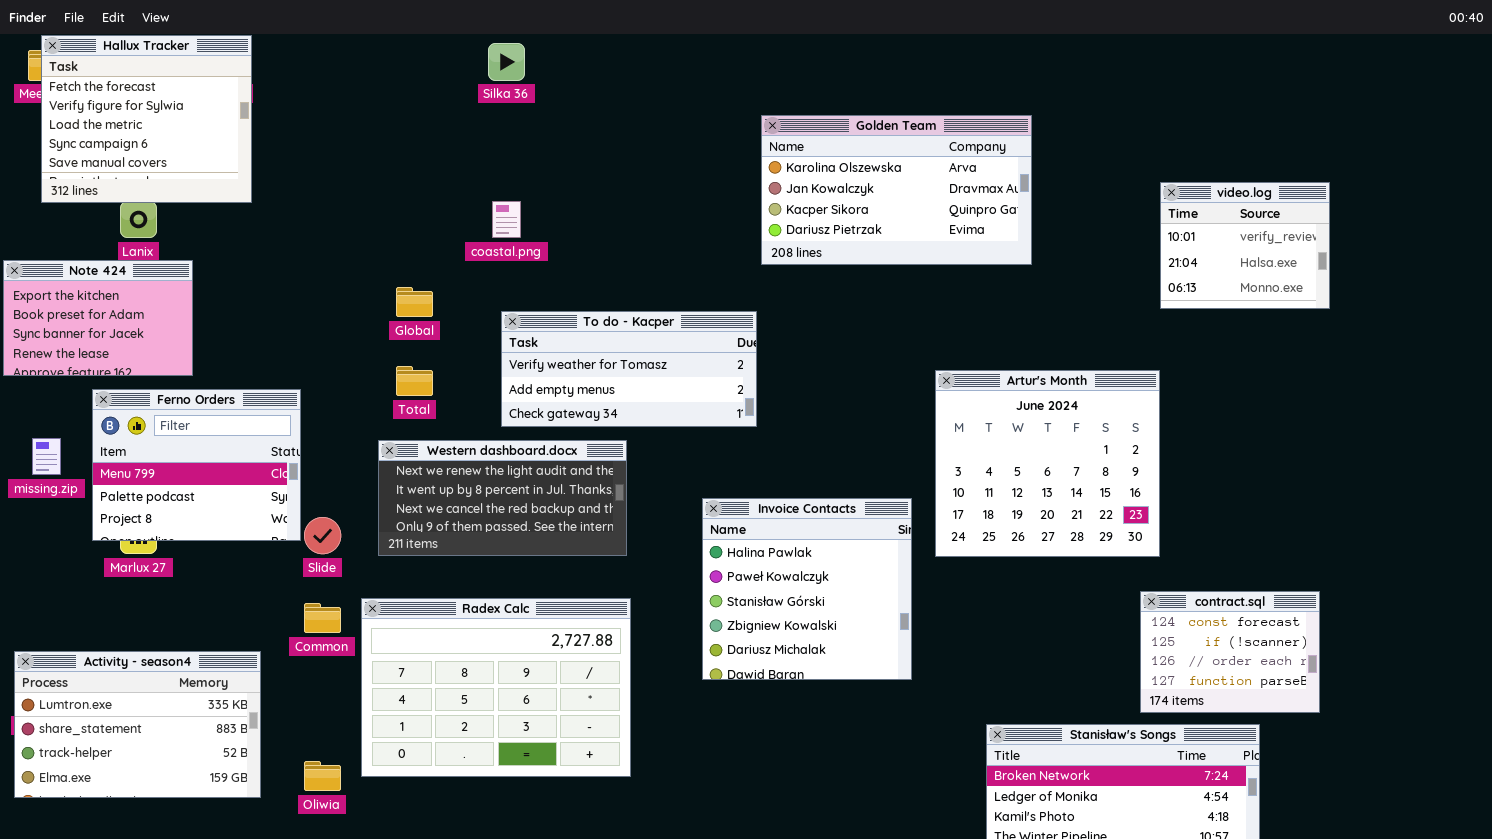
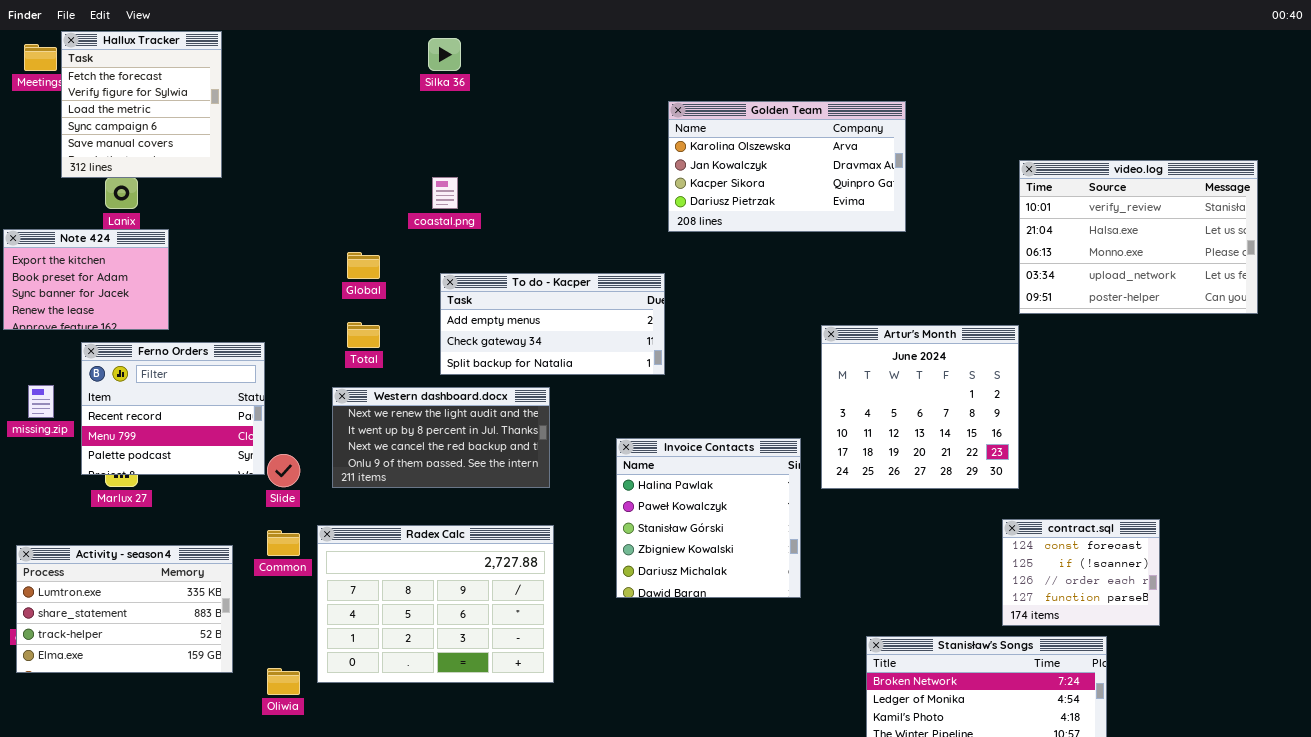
Hallux Tracker: [41,35,252,203] -> [61,31,222,178], resized
video.log: [1160,182,1330,309] -> [1019,160,1258,314], resized
To do - Kacper: [501,311,757,427] -> [440,273,665,375], scrolled down 1 row
Ferno Orders: [92,389,301,541] -> [81,342,265,475], scrolled up 1 row
Activity - season4: [14,651,261,798] -> [16,545,233,673], moved

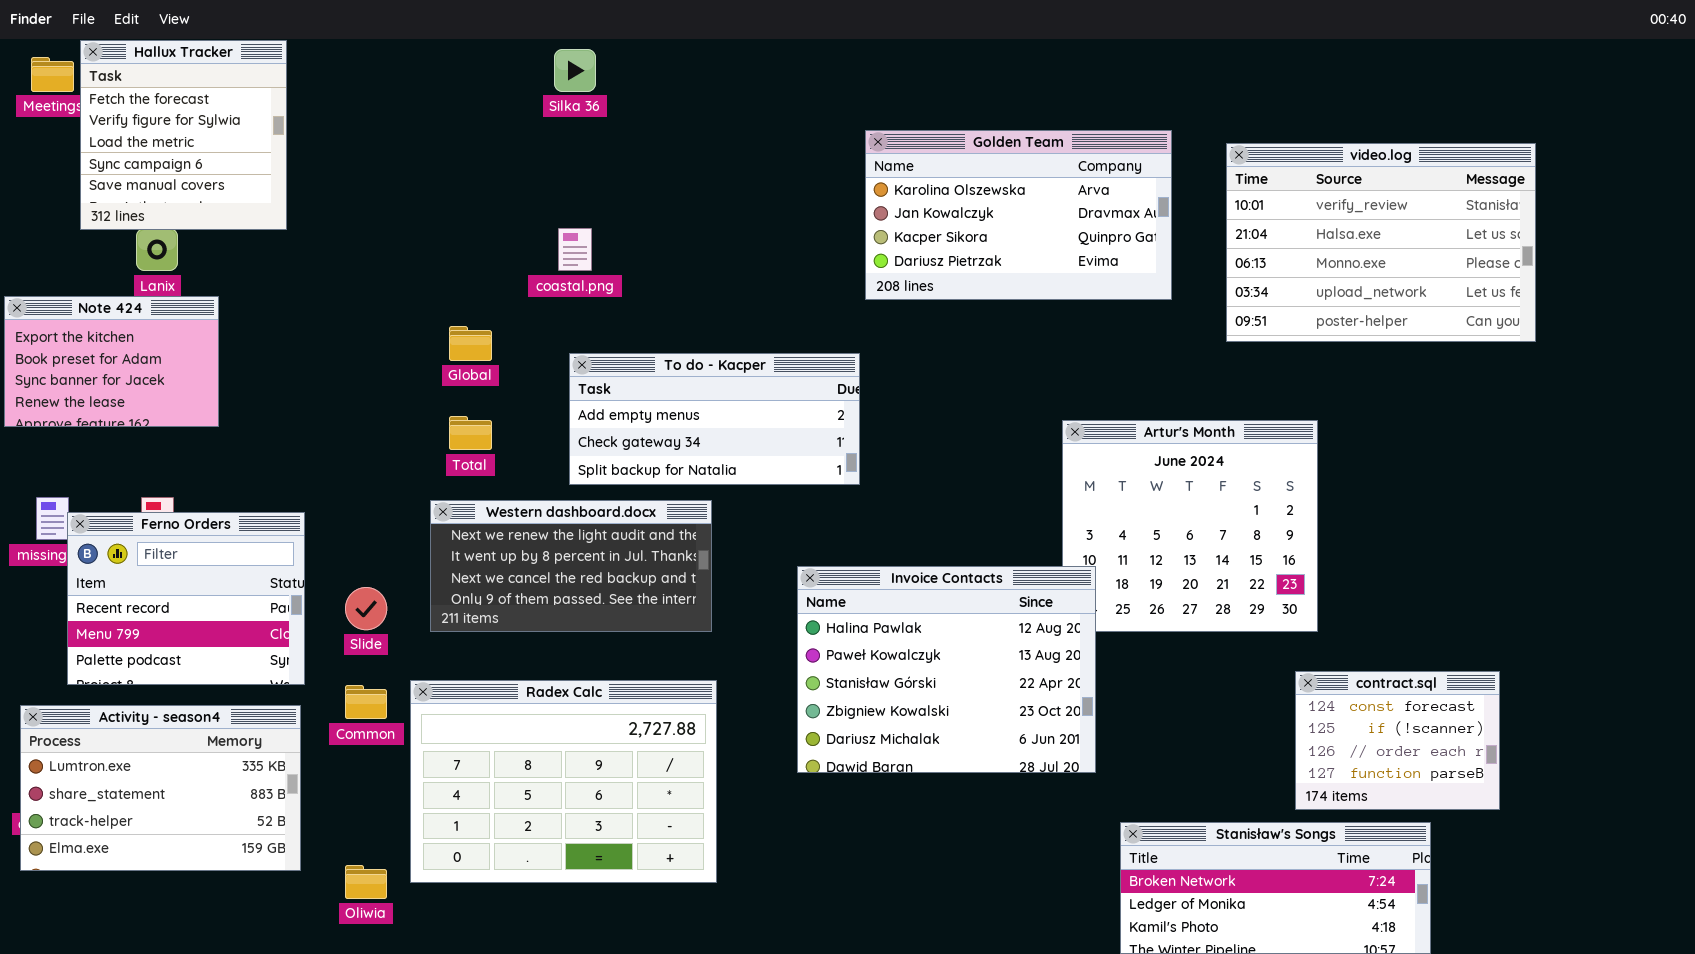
video.log: [1019,160,1258,314] -> [1226,143,1536,342], moved
Ferno Orders: [81,342,265,475] -> [67,512,305,685], moved
Invoice Contacts: [616,438,801,598] -> [797,566,1096,773], resized

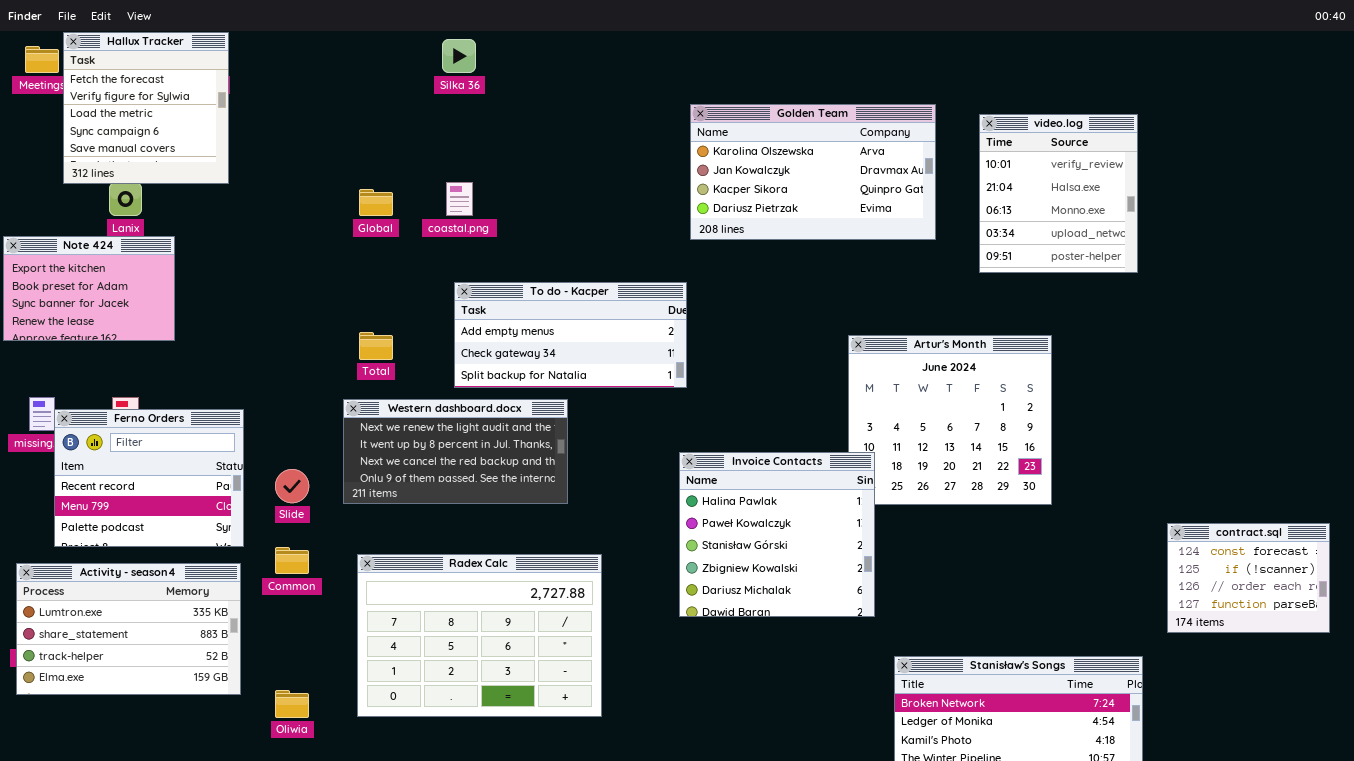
video.log: [1226,143,1536,342] -> [979,114,1138,273], resized
Global: [449,326,492,361] -> [359,189,393,216], moved
Invoice Contacts: [797,566,1096,773] -> [679,452,875,617], resized
contract.sql: [1295,671,1500,810] -> [1167,523,1330,633], moved
Radex Calc: [410,680,717,883] -> [357,554,602,717], moved

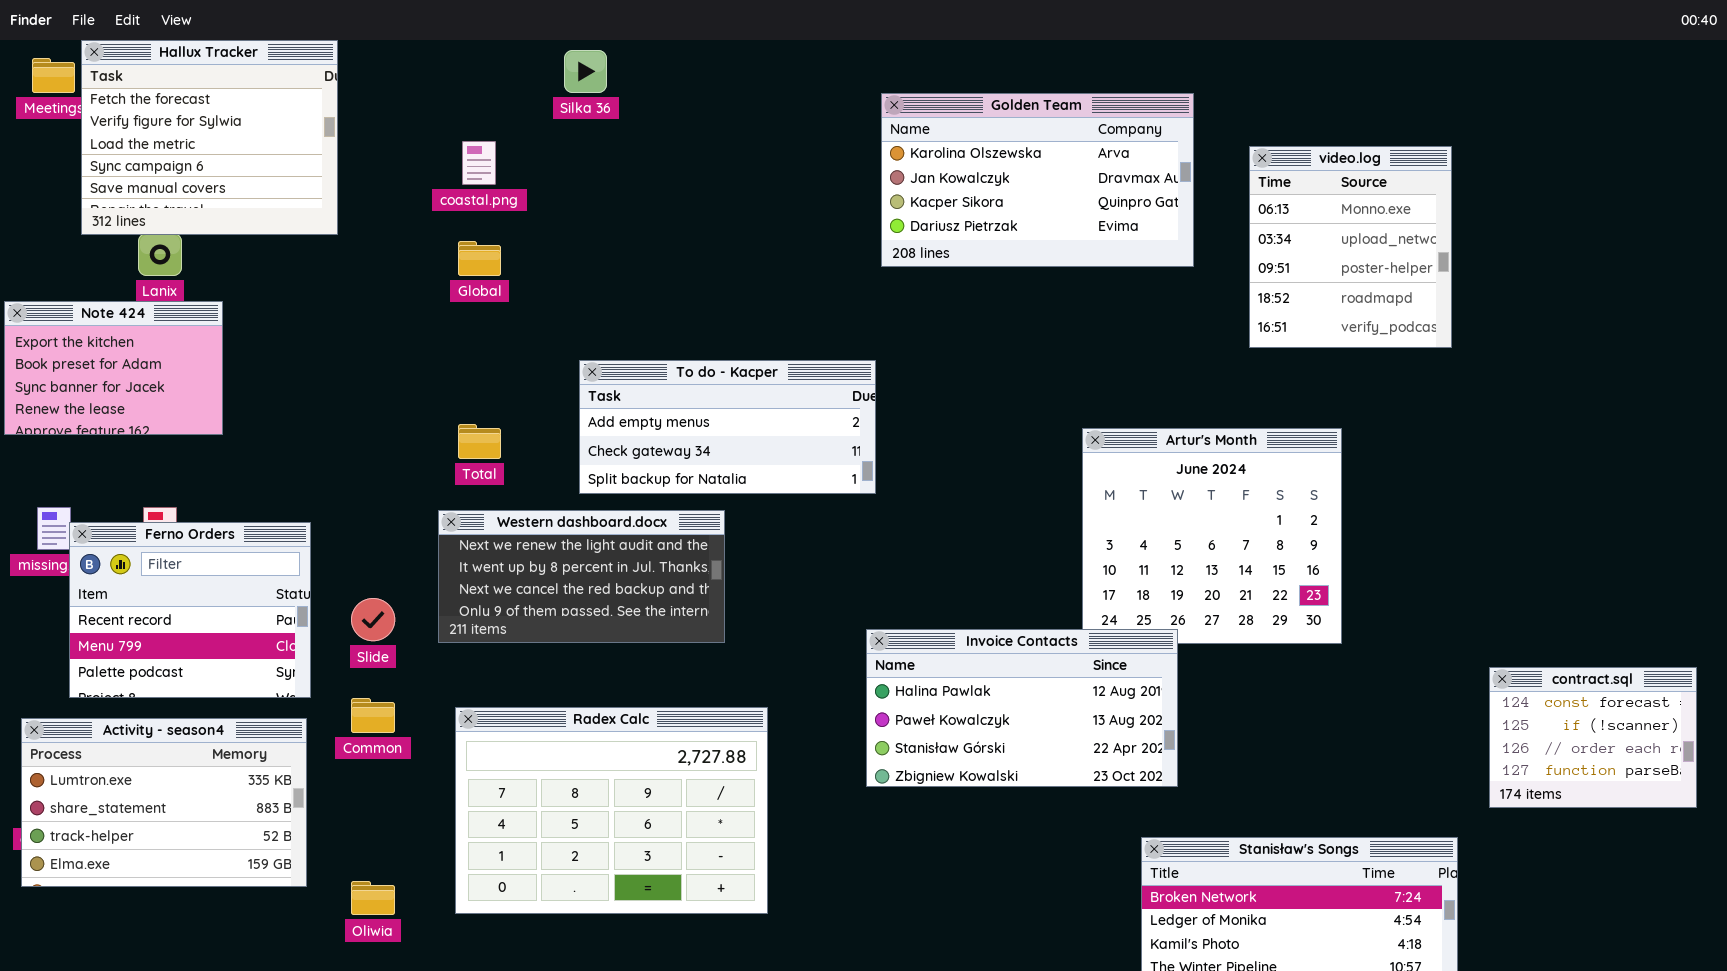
Hallux Tracker: [63,32,229,184] -> [81,40,338,235], resized
Golden Team: [690,104,936,240] -> [881,93,1194,267], moved
video.log: [979,114,1138,273] -> [1249,146,1452,348], scrolled down 2 rows
coastal.png: [446,182,473,216] -> [462,141,496,185], moved
Invoice Contacts: [679,452,875,617] -> [866,629,1178,787], resized

